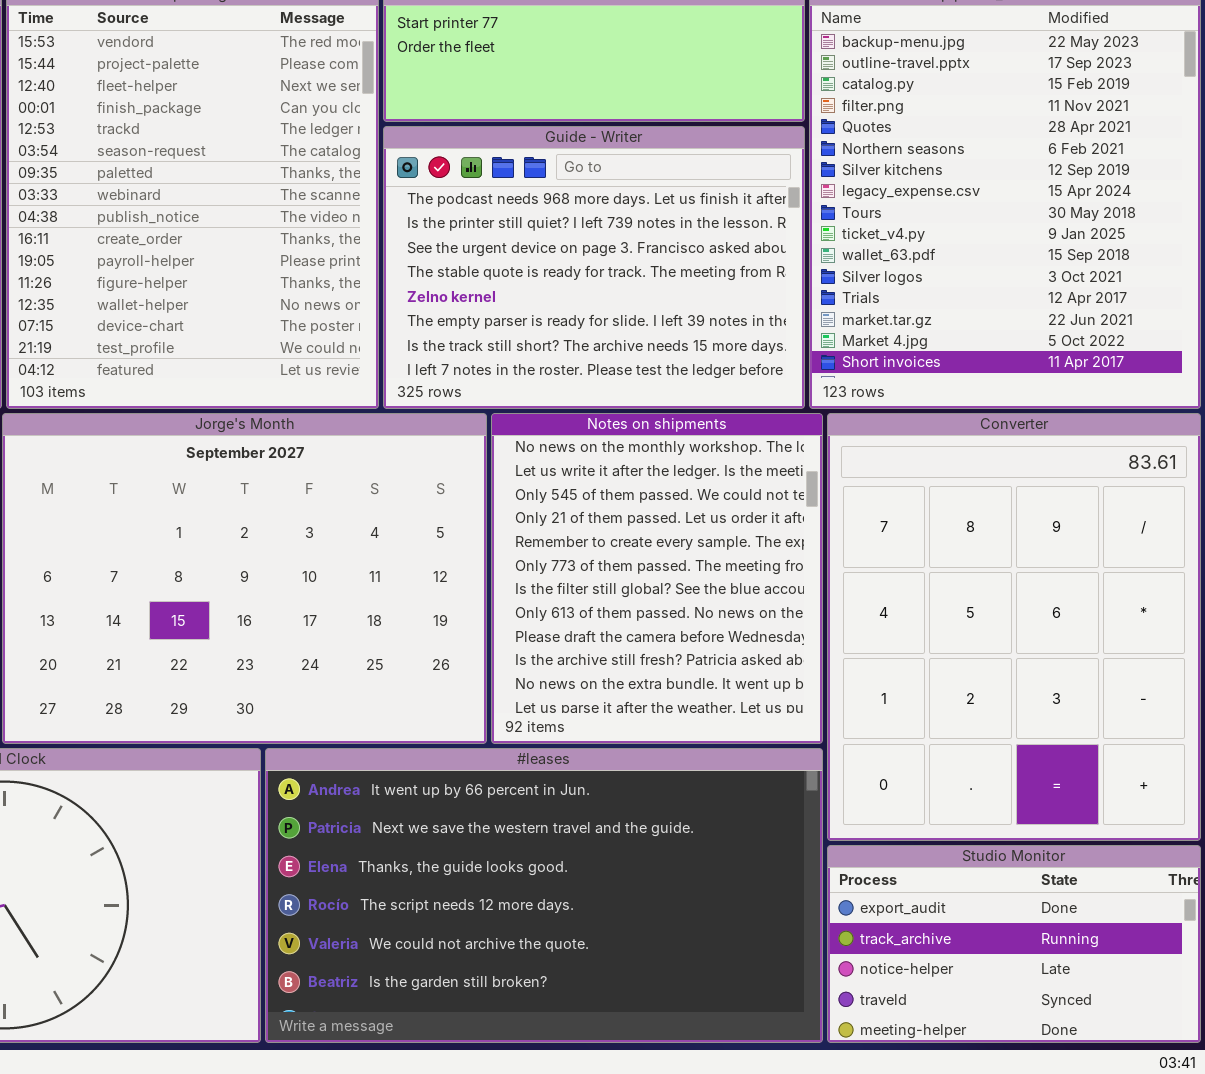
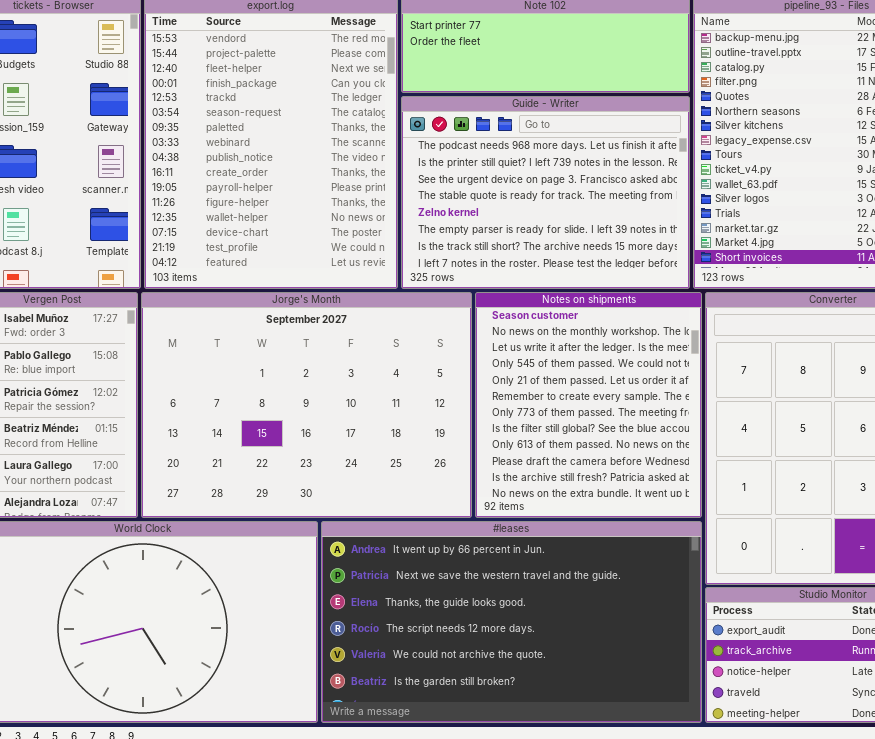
Notes on shipments: [491,413,823,744] -> [475,292,702,518], scrolled up 1 row

